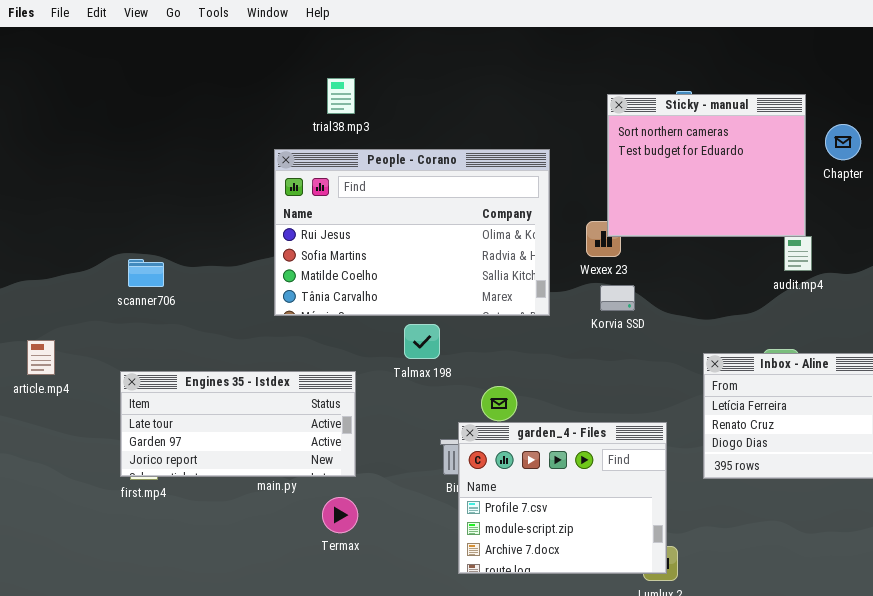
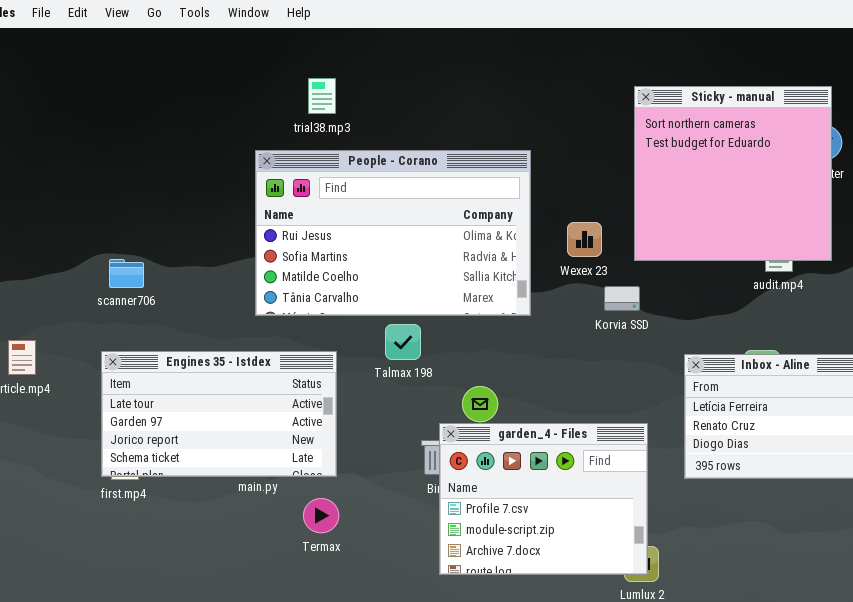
Sticky - manual: [607,94,806,237] -> [634,86,832,261], moved, resized
Korvia SSD: [600,285,635,311] -> [604,286,640,311], moved
Engines 35 - Istdex: [120,371,356,477] -> [101,351,337,477], resized

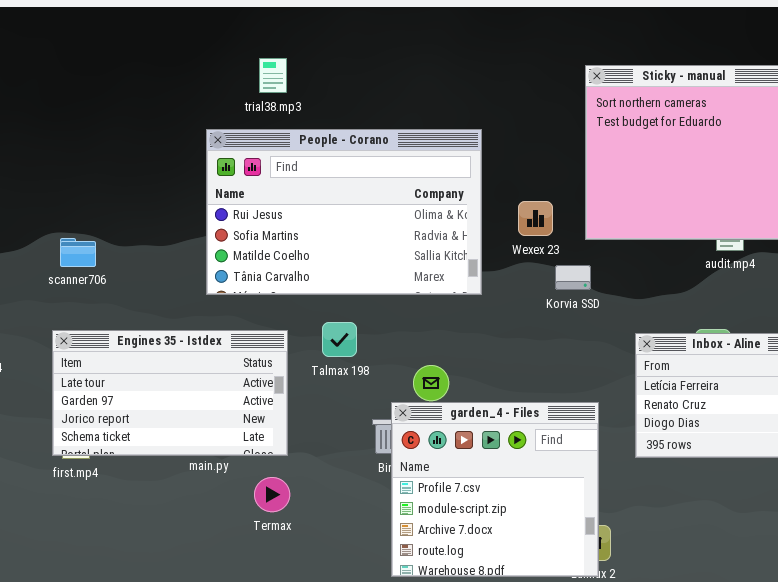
Talmax 198: [385,324,421,360] -> [322,322,357,357], moved
garden_4 - Files: [439,423,648,575] -> [391,402,599,577], resized

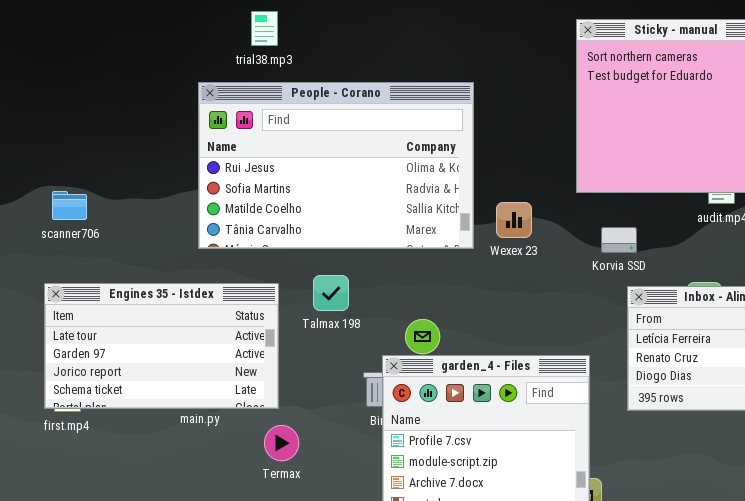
Wexex 23: [518,201,553,236] -> [496,202,532,238], moved
Korvia SSD: [555,265,591,290] -> [601,227,637,253], moved
Termax: [254,477,290,512] -> [264,425,299,461], moved

